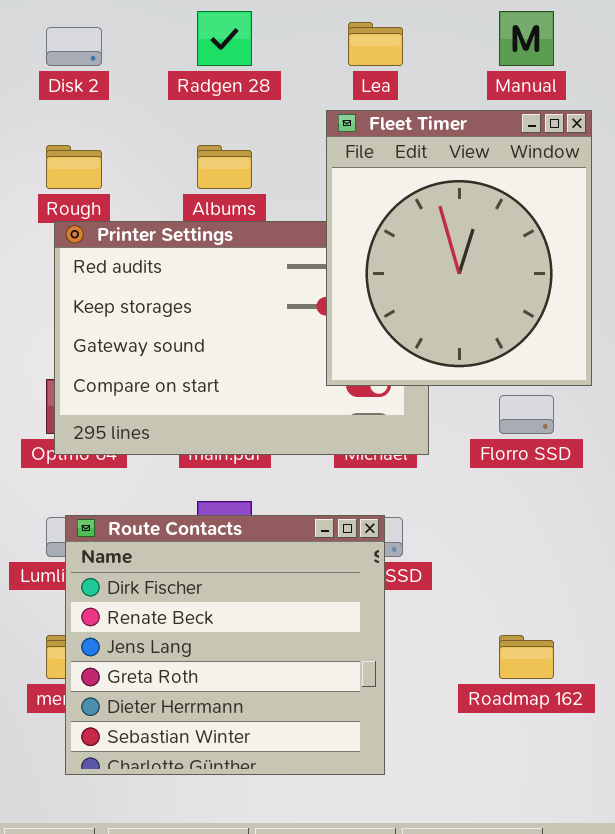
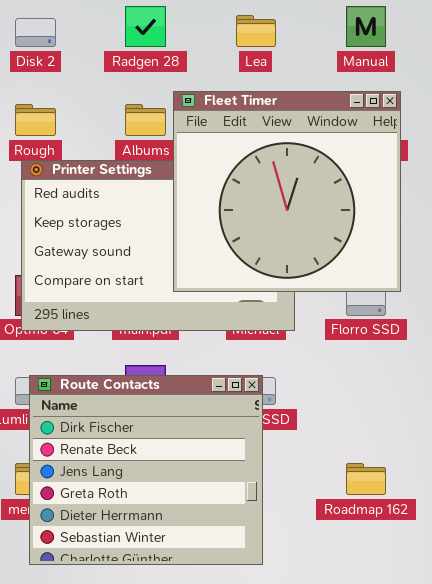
Fleet Timer: [326,110,592,386] -> [173,91,401,292], moved, resized

